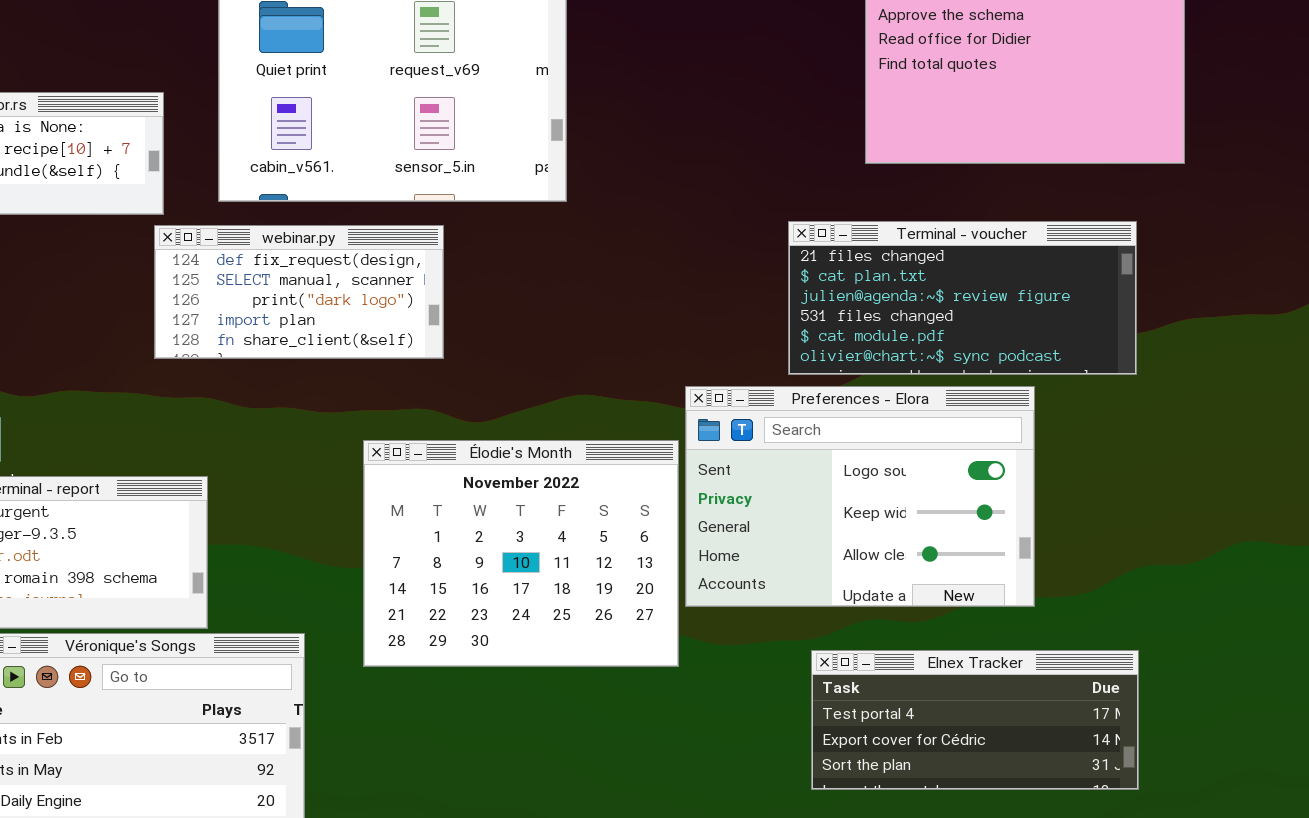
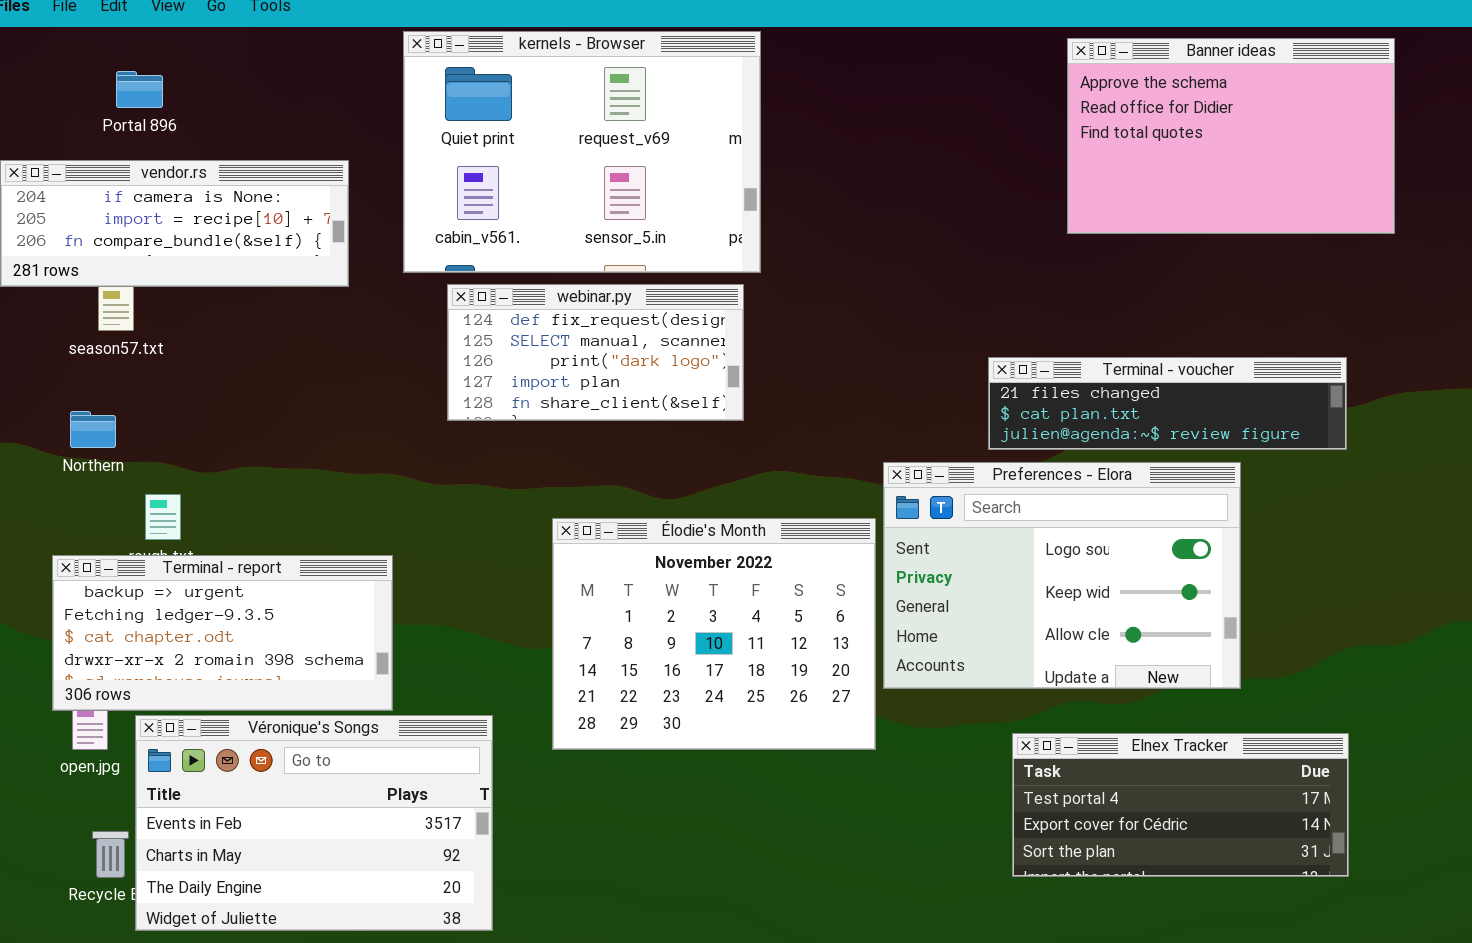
Terminal - voucher: [788,221,1137,375] -> [988,357,1347,450], resized
webinar.py: [154,225,444,359] -> [447,284,744,421], moved

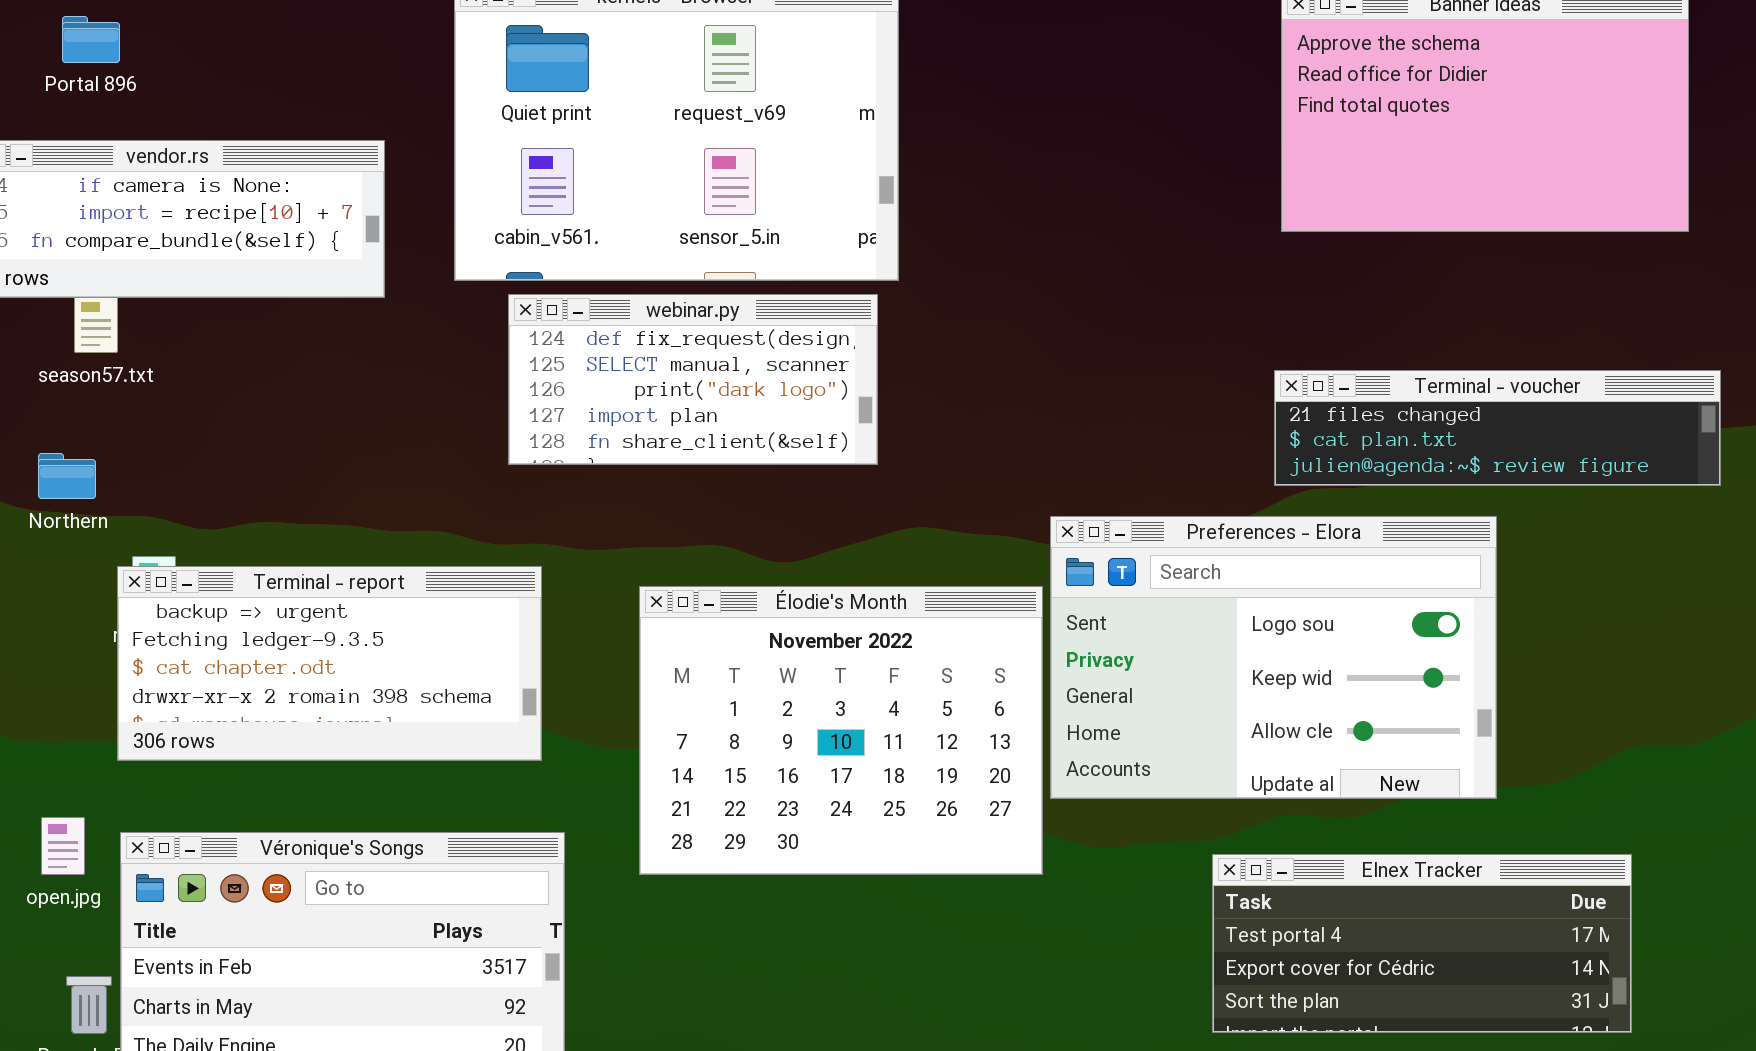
Portal 896: [116,71,163,108] -> [62,16,120,63], moved
Terminal - voucher: [988,357,1347,450] -> [1274,370,1721,486], moved
Terminal - report: [52,555,393,711] -> [117,566,542,761], moved

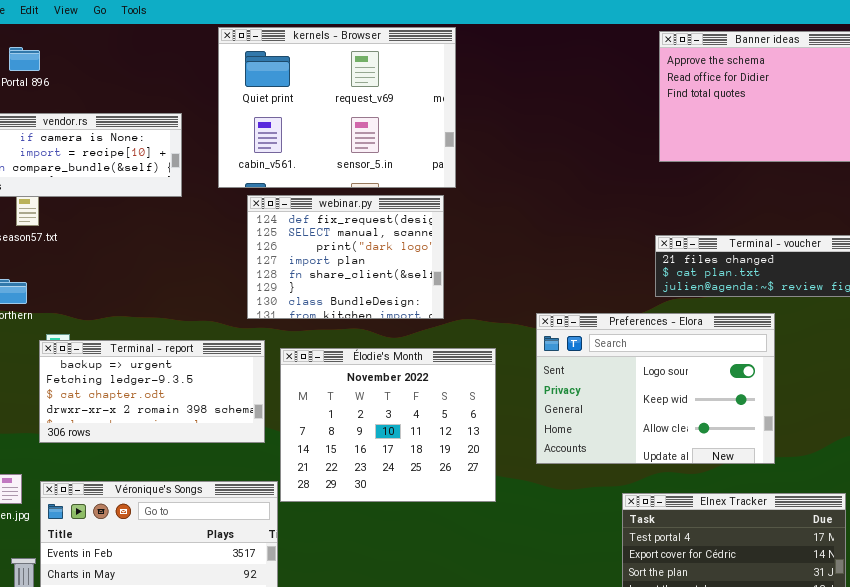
webinar.py: [508,294,878,465] -> [247,195,444,319], resized
Élodie's Month: [639,586,1043,875] -> [280,348,496,502], moved

